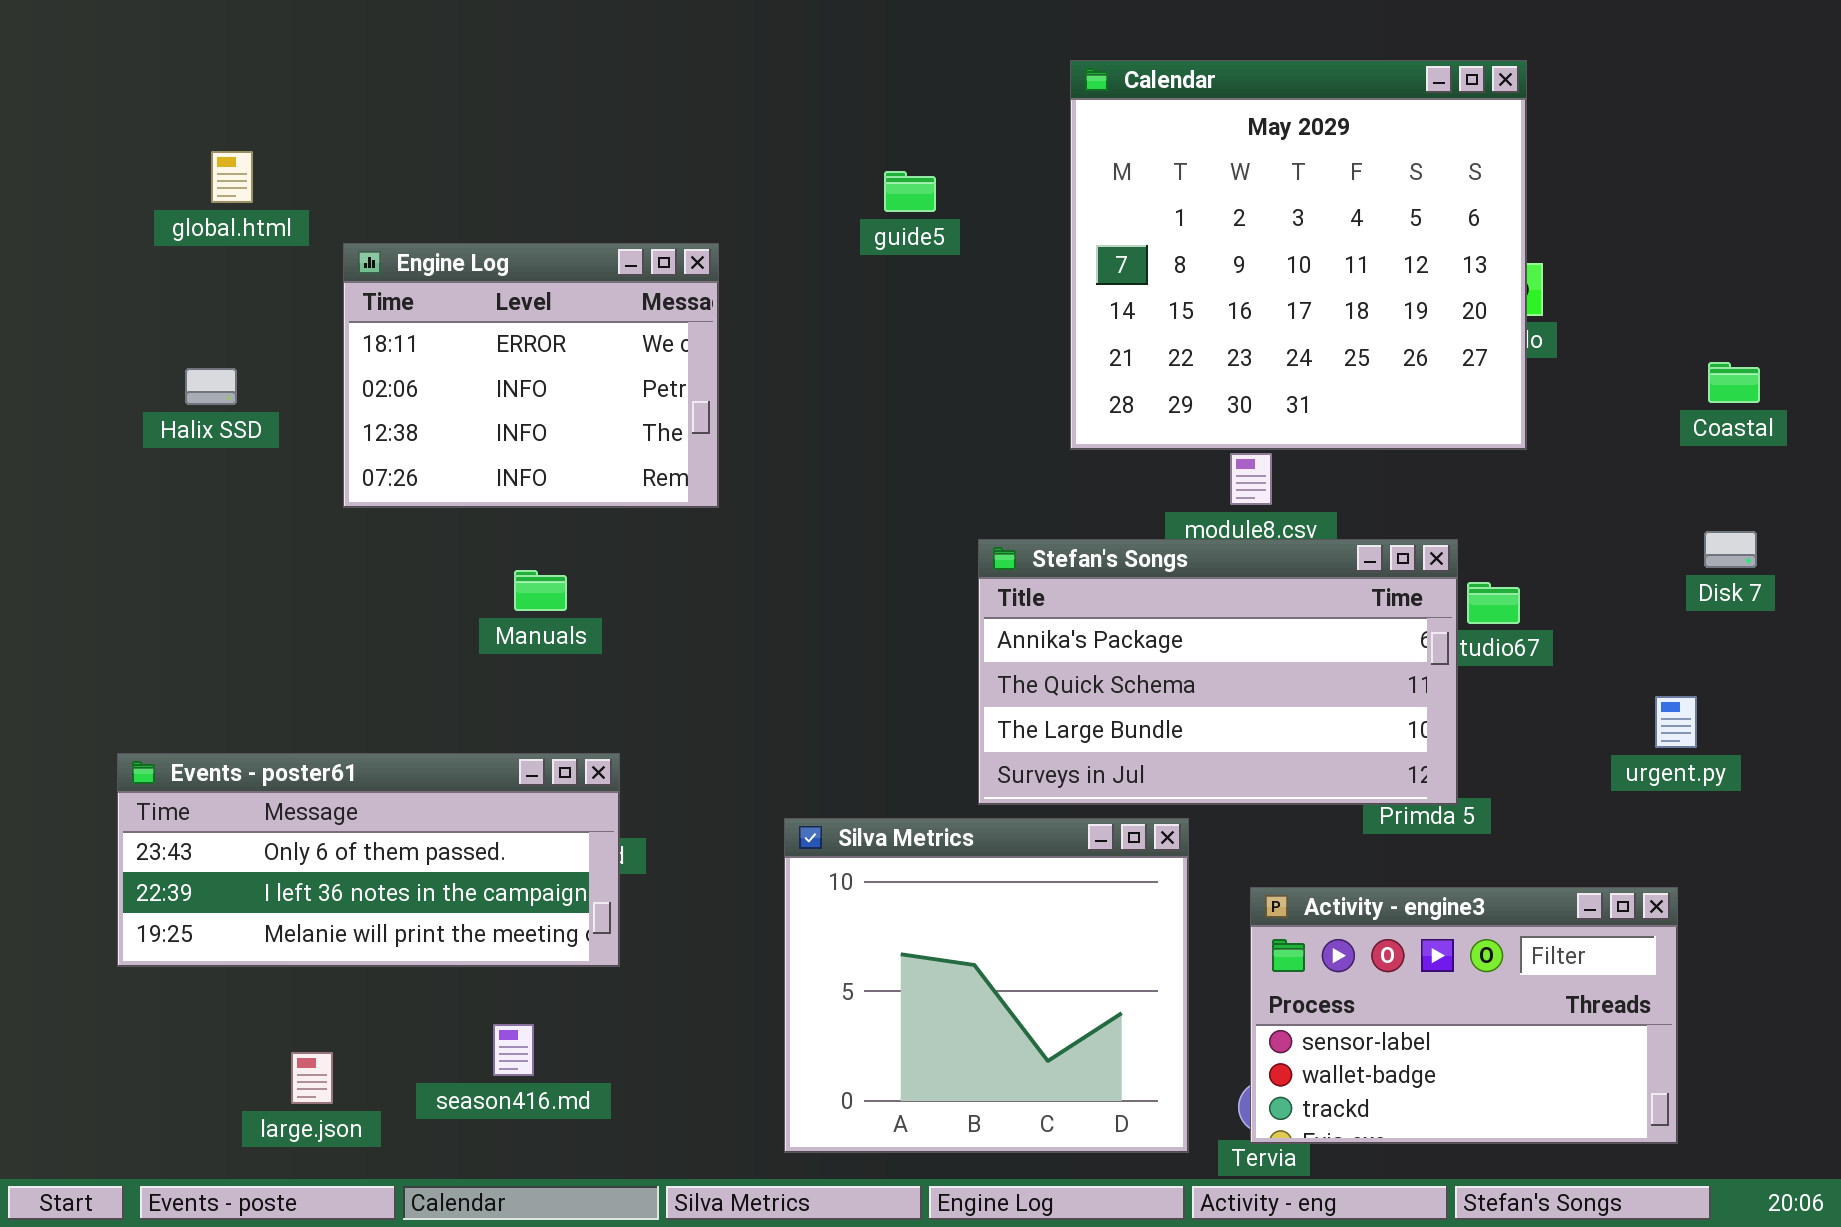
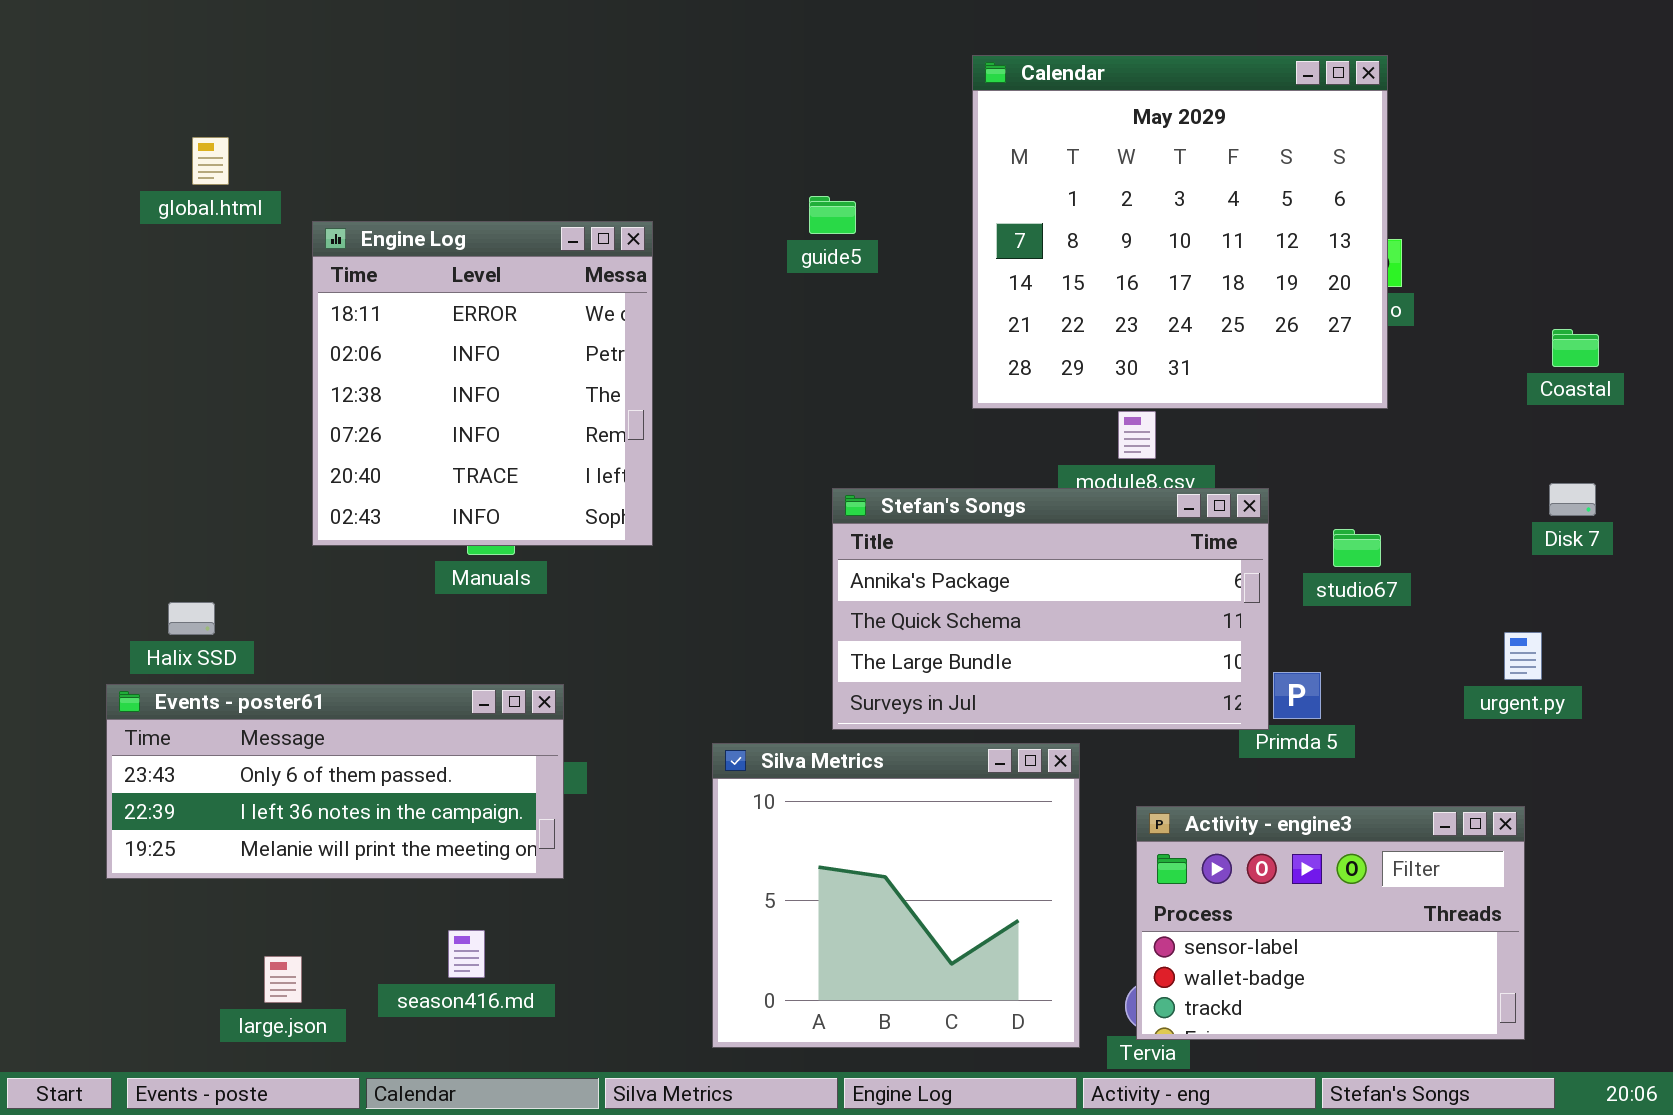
guide5: [884,171,936,212] -> [809,196,856,234], moved
Engine Log: [343,243,719,508] -> [312,221,653,546], resized
Halix SSD: [185,368,237,405] -> [168,602,215,635], moved
Stefan's Songs: [978,539,1458,805] -> [832,488,1269,730], moved

